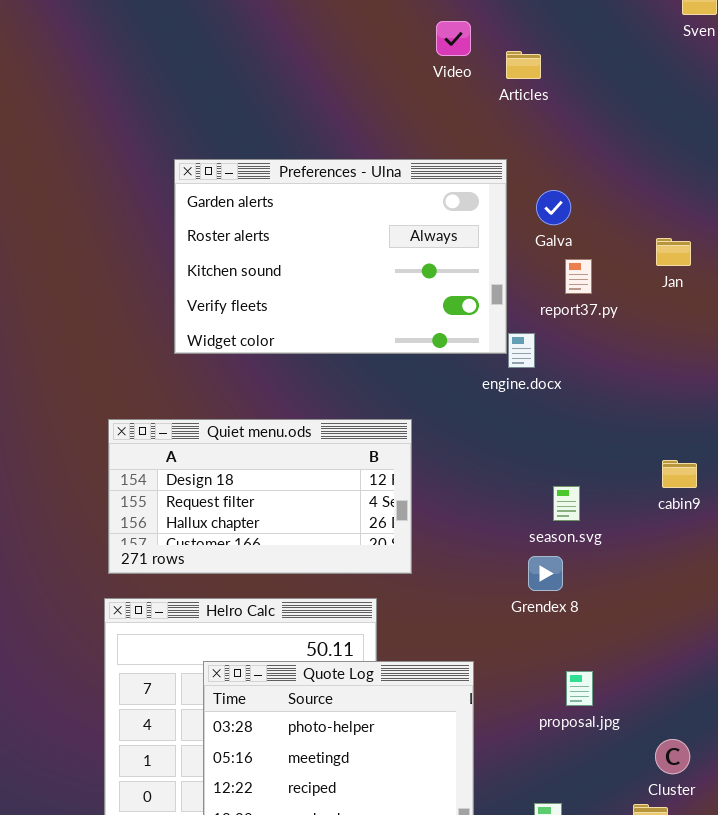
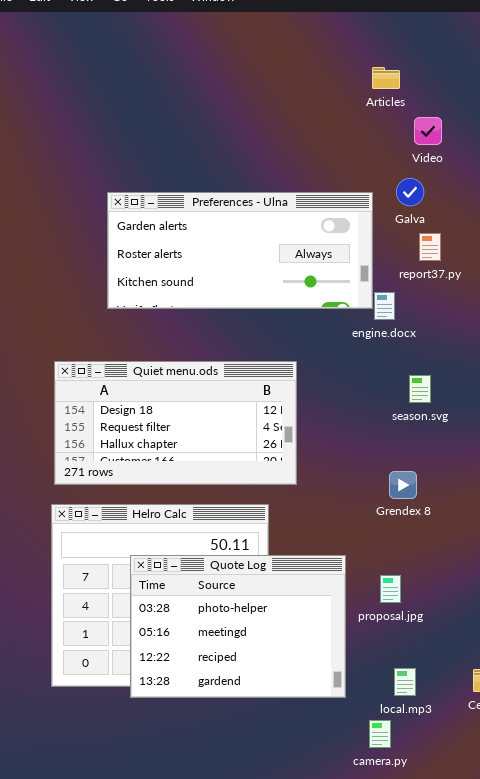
Video: [436,21,471,56] -> [414,117,442,145], moved
Preferences - Ulna: [174,159,507,354] -> [107,192,373,309], resized
season.svg: [553,486,580,521] -> [409,375,431,403], moved
proposal.jpg: [566,671,593,706] -> [380,575,401,603], moved

